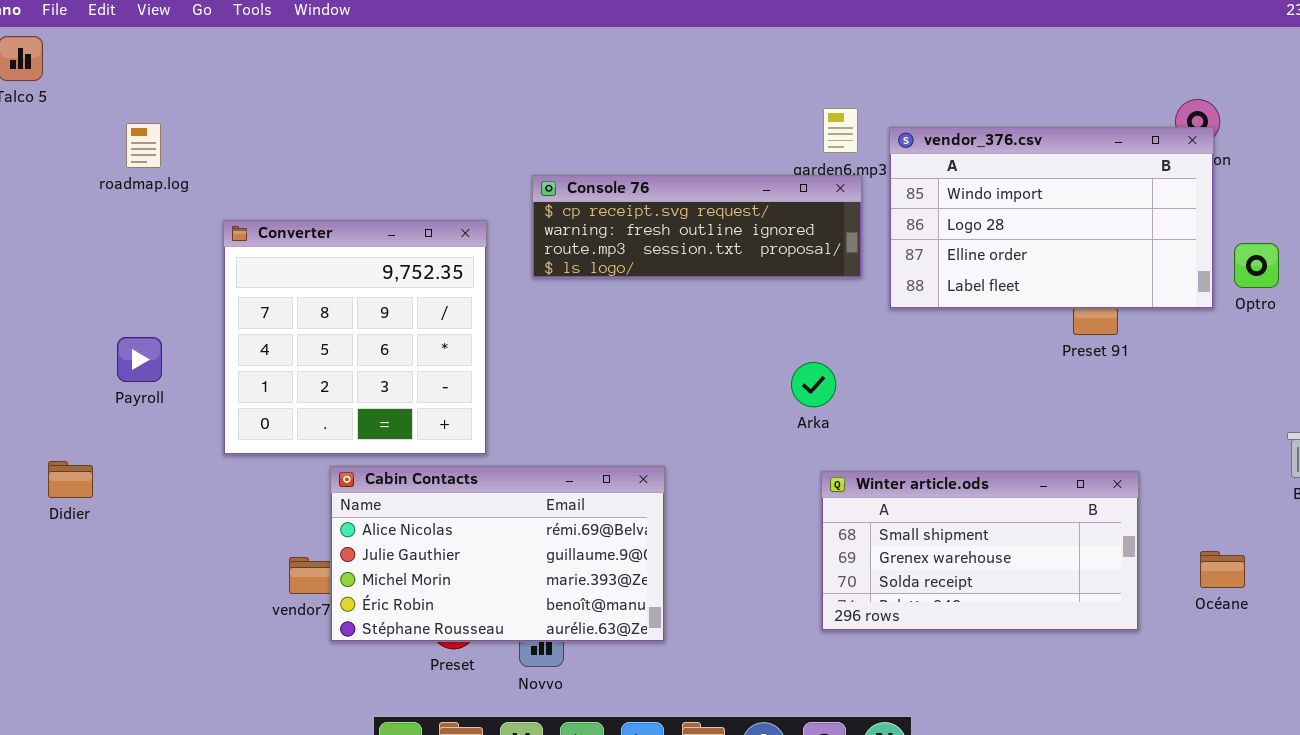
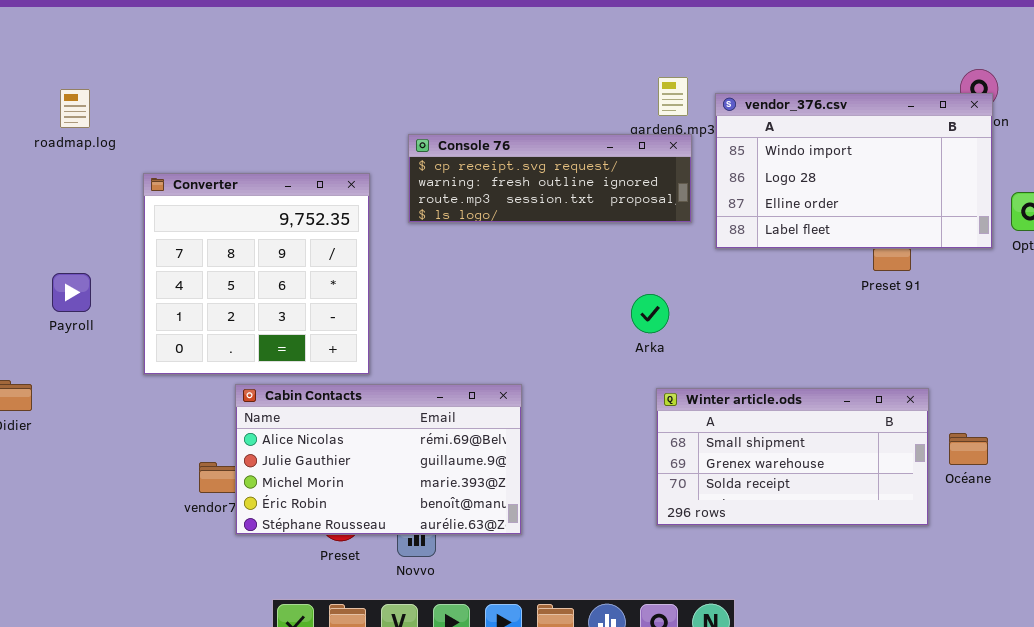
Océane: [1200,551,1245,588] -> [949,433,988,465], moved

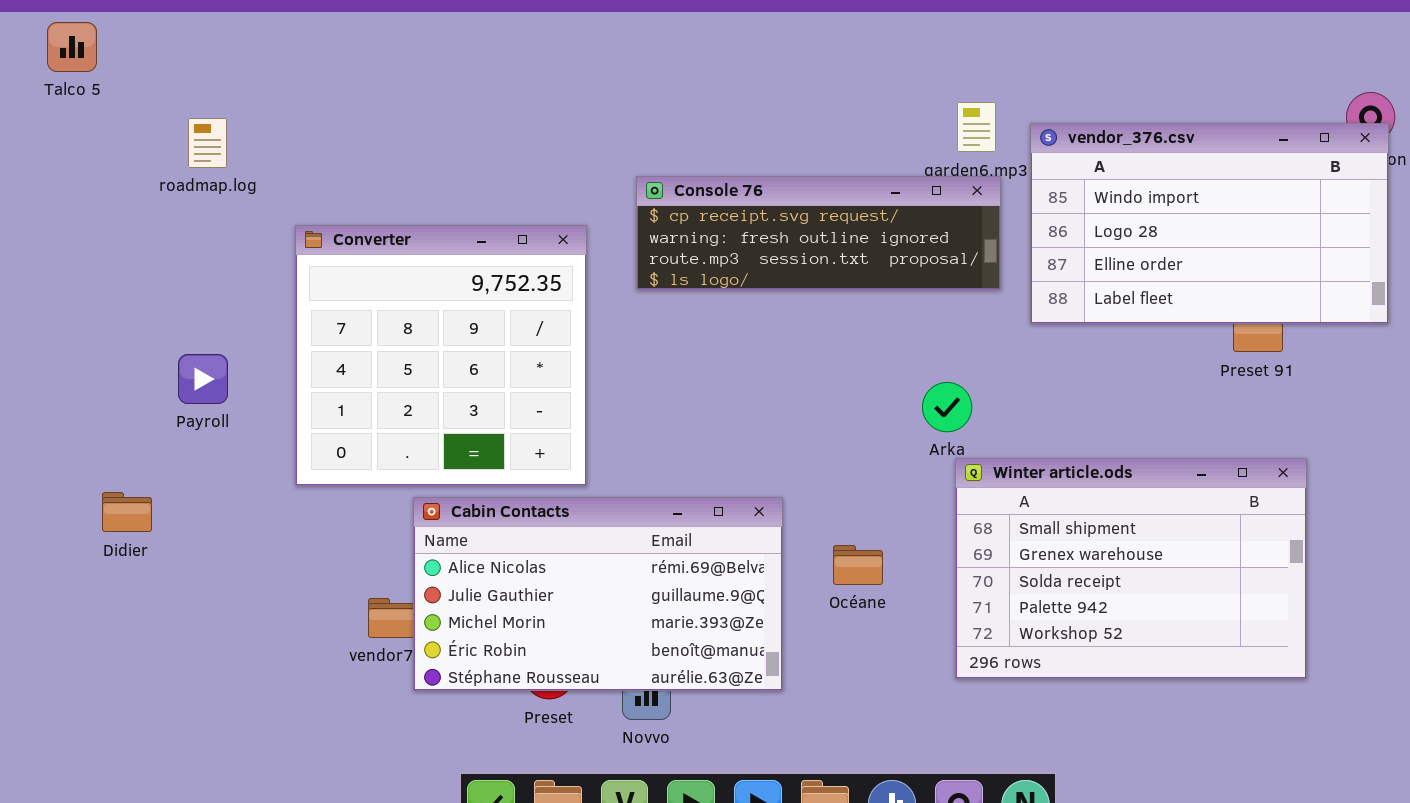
Winter article.ods: [656,388,929,526] -> [955,458,1307,679], resized
Océane: [949,433,988,465] -> [833,545,883,585], moved

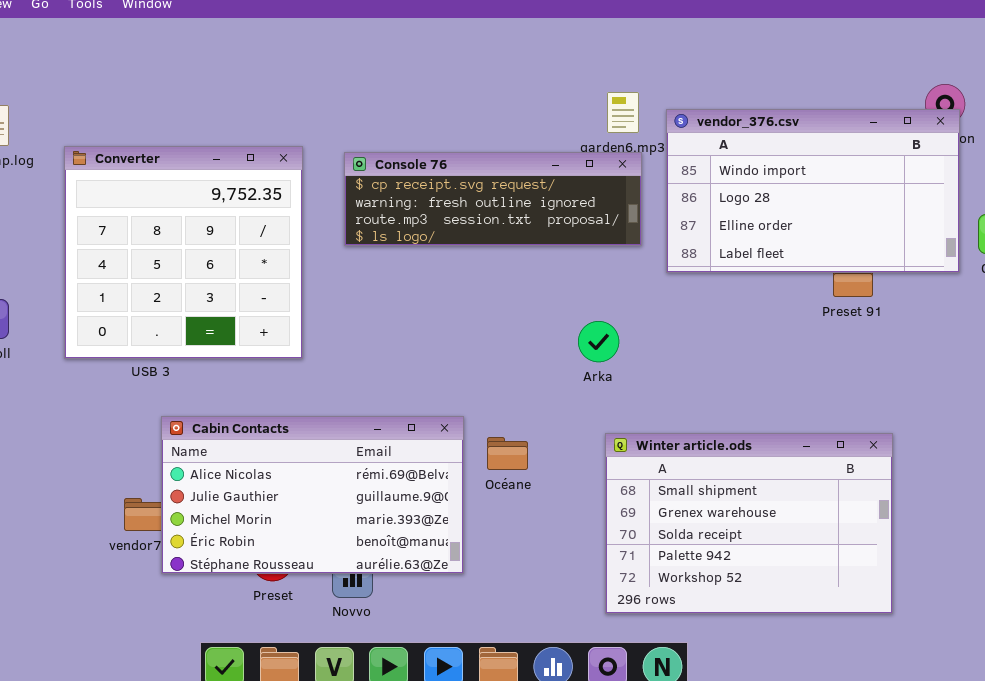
Converter: [295,225,587,486] -> [64,146,303,359], moved
Winter article.ods: [955,458,1307,679] -> [605,433,893,614], moved
Océane: [833,545,883,585] -> [487,437,528,470], moved

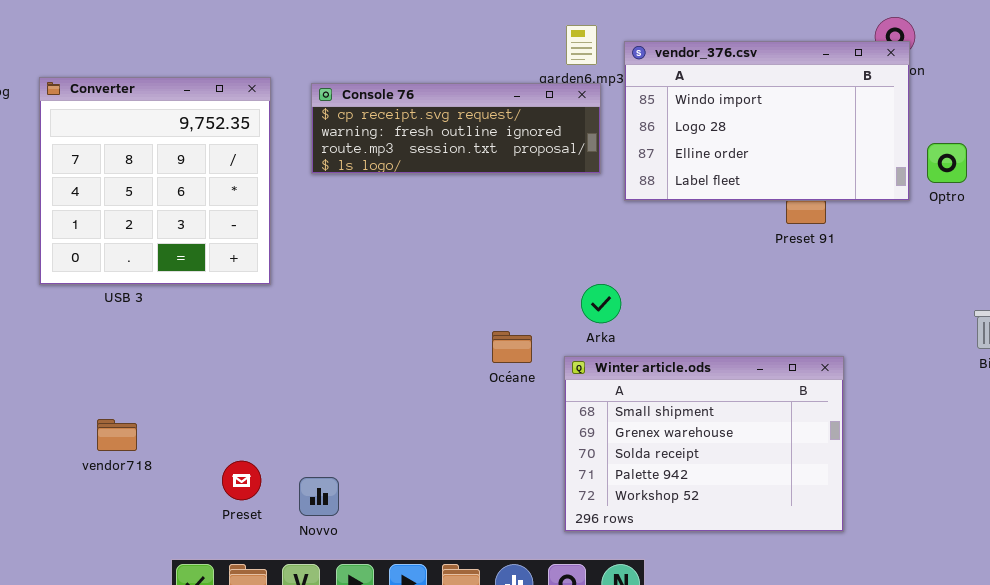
Arka: [578,321,619,362] -> [581,284,621,323], moved
Cabin Contacts: [161,416,464,574] -> none, closed
Océane: [487,437,528,470] -> [492,331,532,363], moved

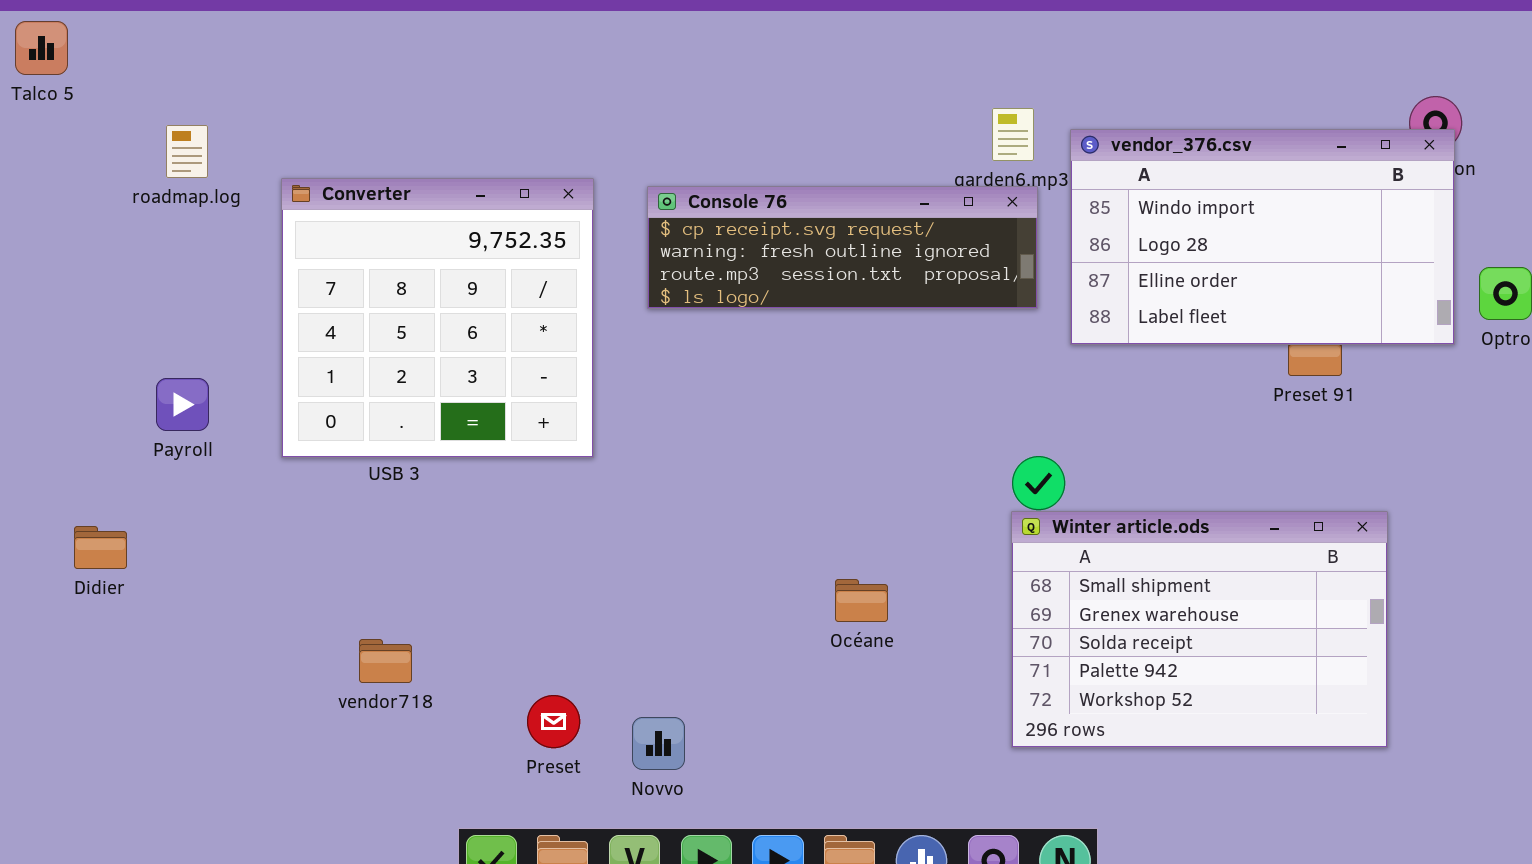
Océane: [492,331,532,363] -> [835,579,888,622], moved
Winter article.ods: [564,356,844,532] -> [1011,511,1388,748], moved

